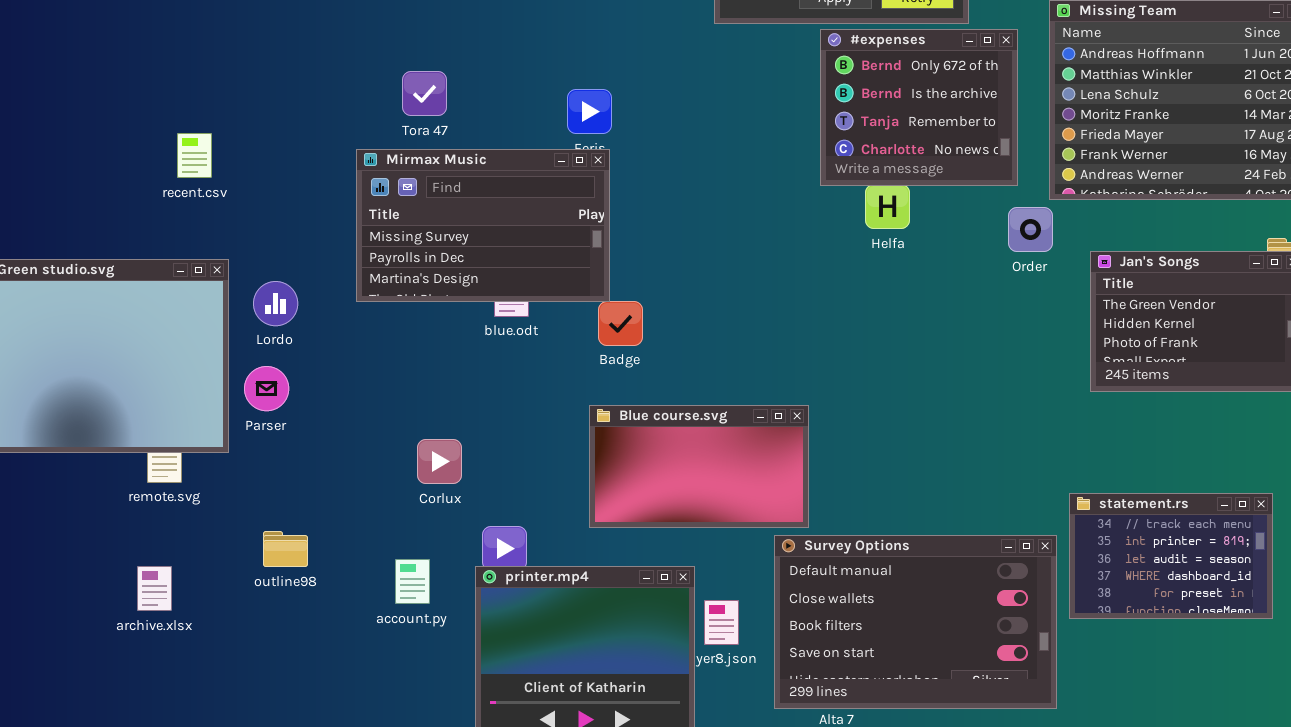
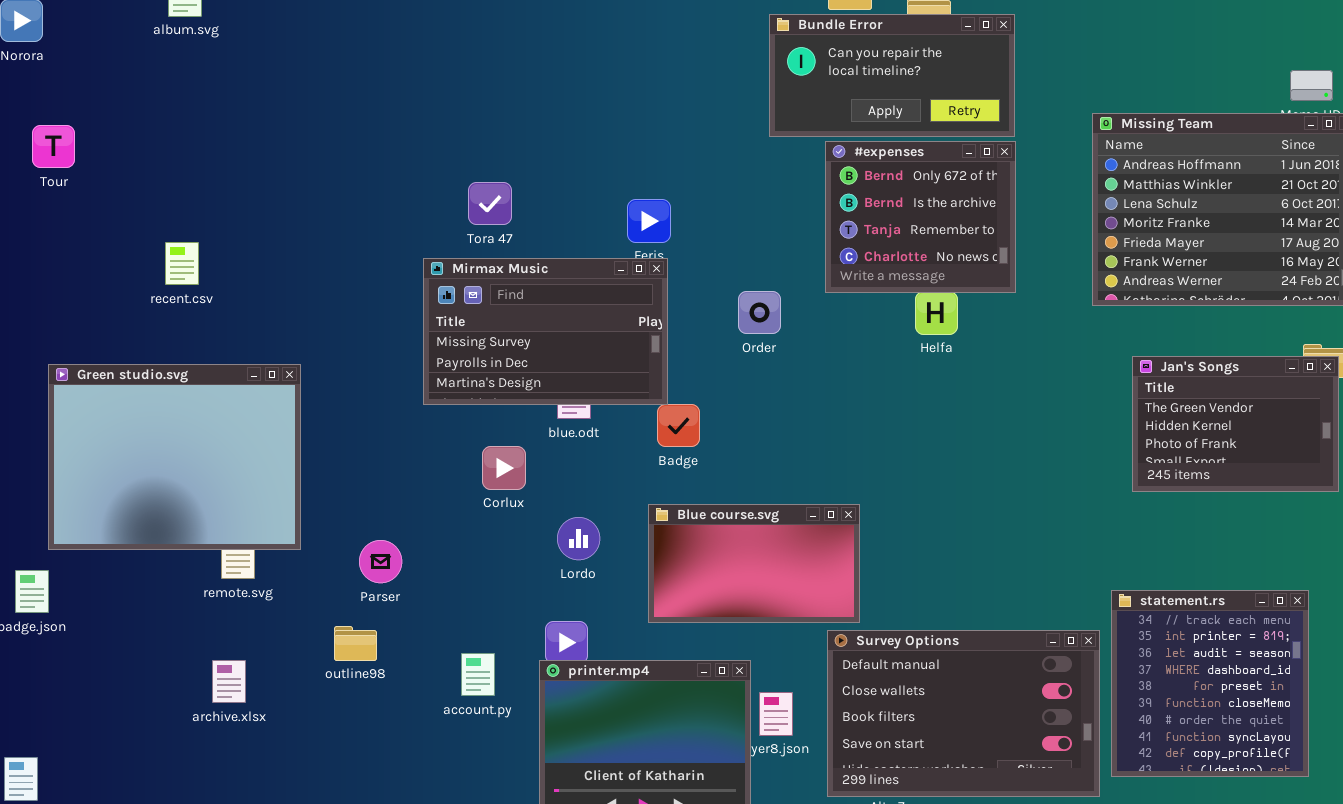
#expenses: [820,29,1018,186] -> [825,141,1016,293], moved
recent.csv: [177,133,212,178] -> [165,242,199,285], moved
Order: [1008,207,1053,252] -> [738,291,781,334], moved
Lordo: [253,281,298,326] -> [557,517,600,560], moved
Parser: [244,366,289,411] -> [359,540,402,583], moved
Corlux: [417,439,462,484] -> [482,446,526,490], moved
statement.rs: [1069,493,1273,619] -> [1111,590,1309,777], resized

